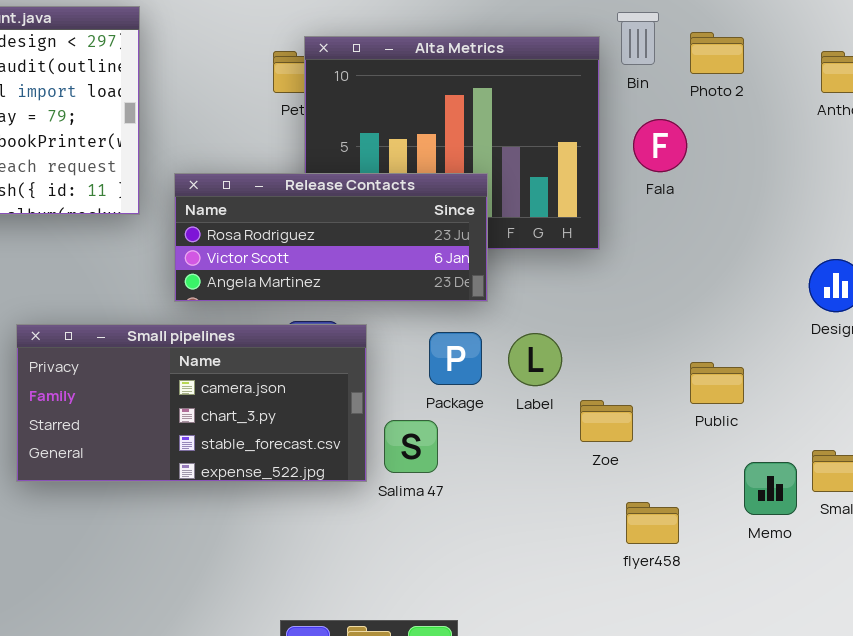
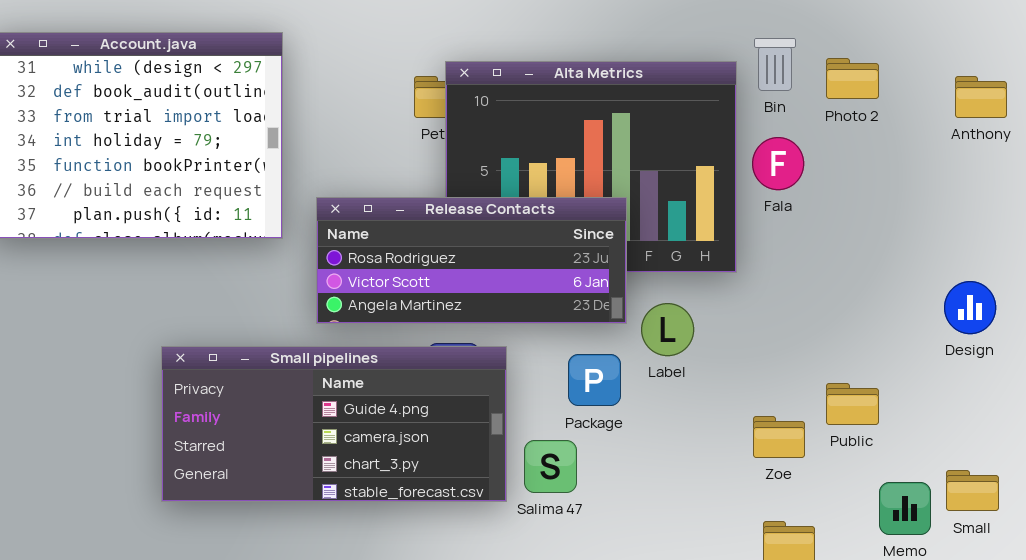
Fala: [633,119,687,172] -> [752,137,804,190], moved
Small pipelines: [16,324,367,482] -> [161,346,507,502], scrolled up 1 row
Label: [508,333,562,386] -> [641,303,694,356], moved
Zoe: [580,400,633,442] -> [753,416,805,458], moved

